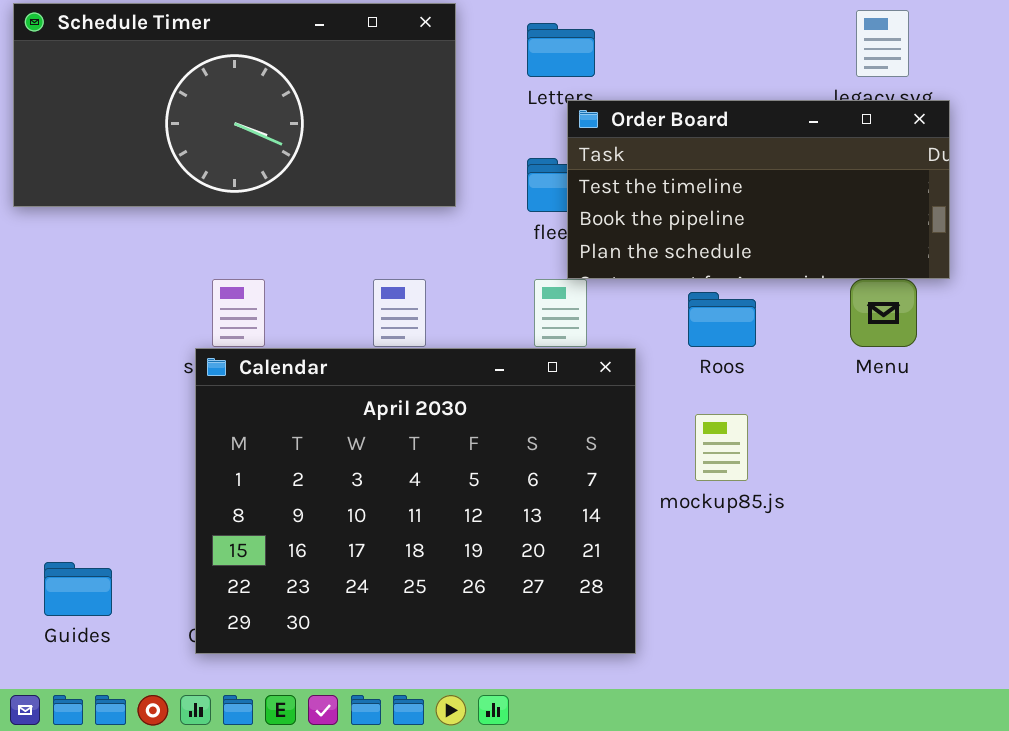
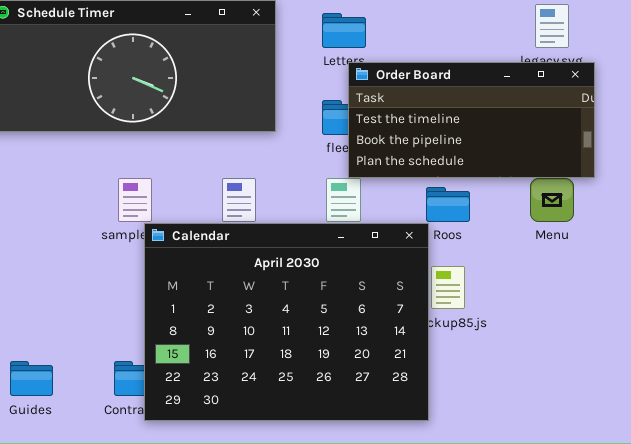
Calendar: [195,348,636,654] -> [144,223,429,421], moved

